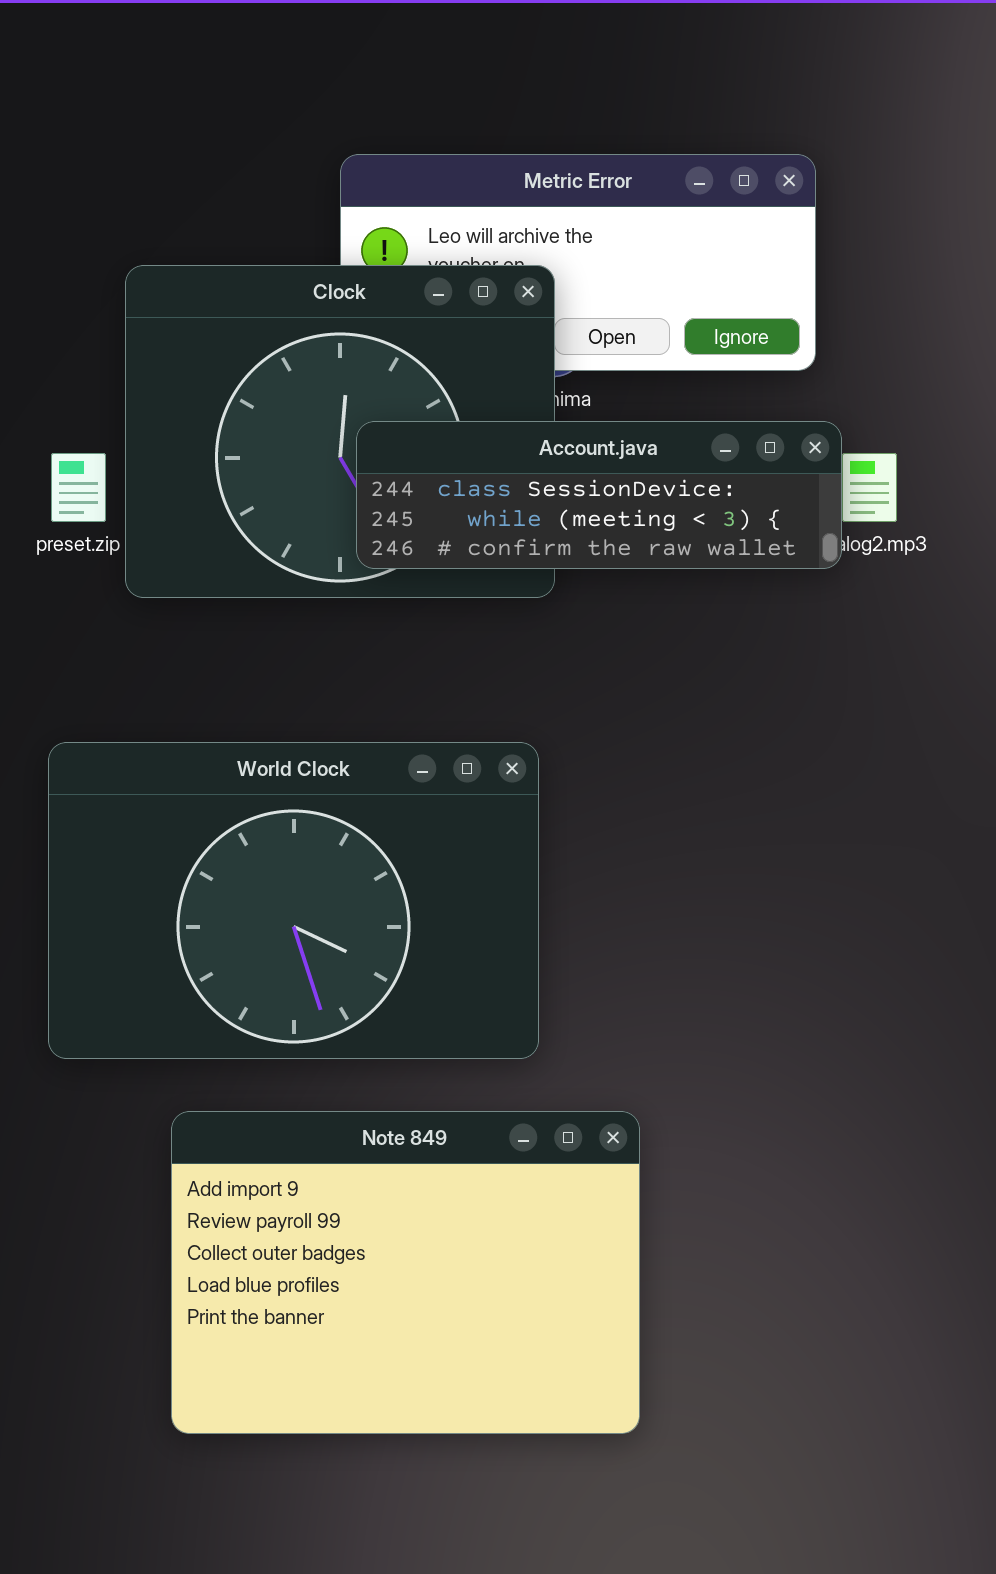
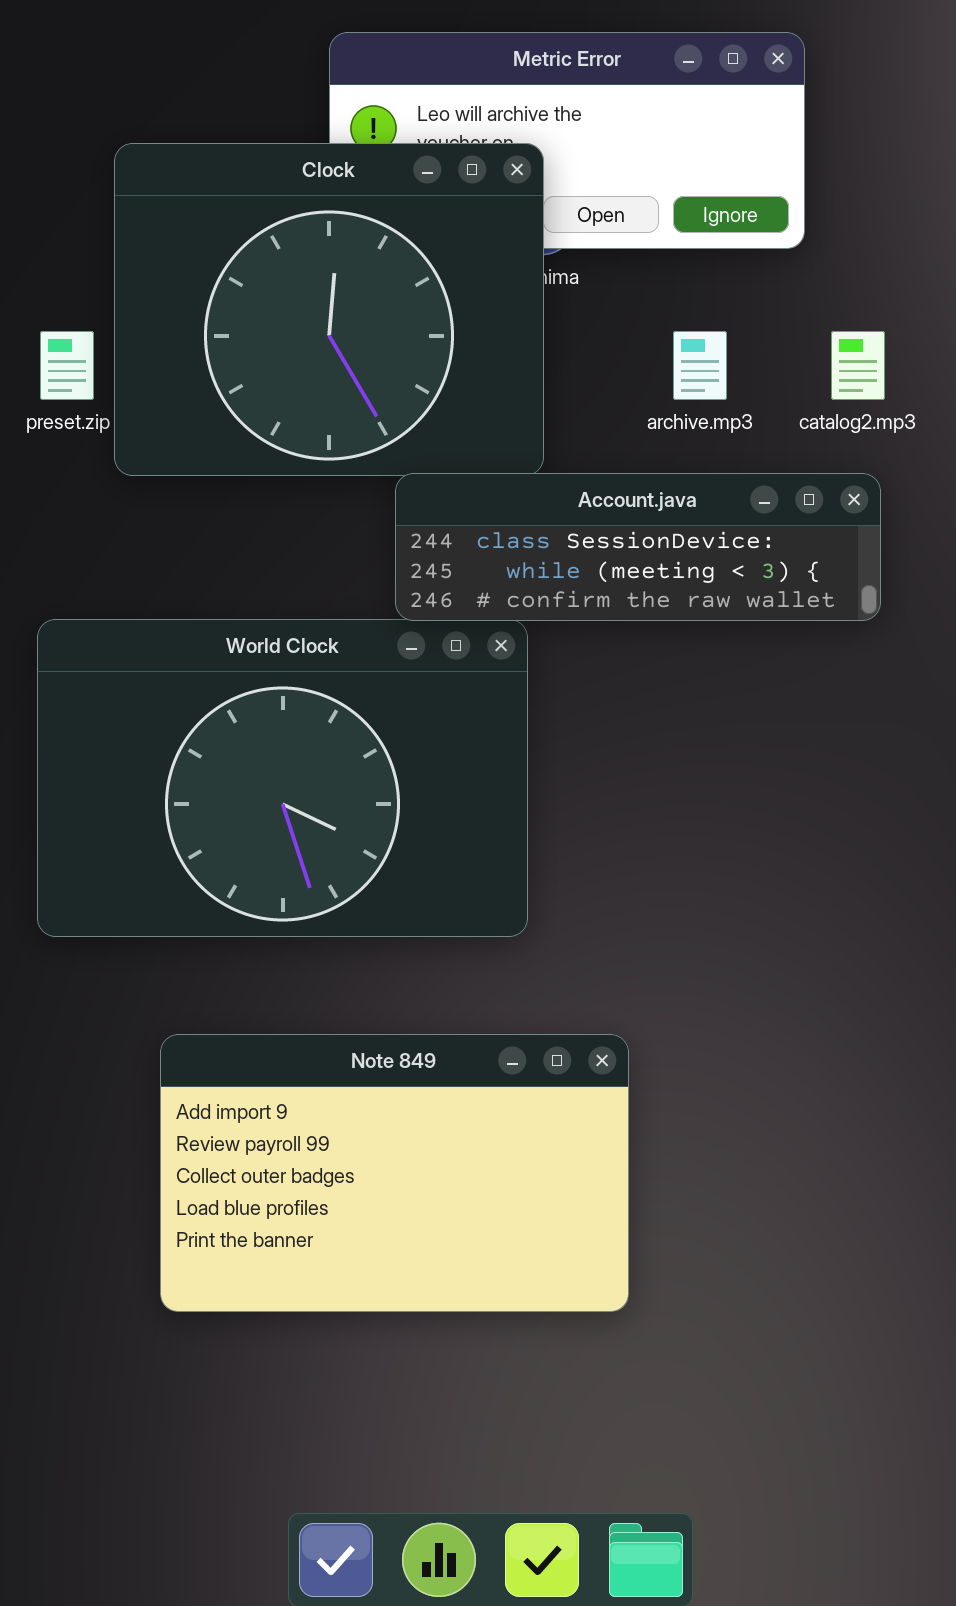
Account.java: [356,421,842,569] -> [395,473,881,621], moved
Note 849: [171,1111,640,1434] -> [160,1034,629,1312], resized

